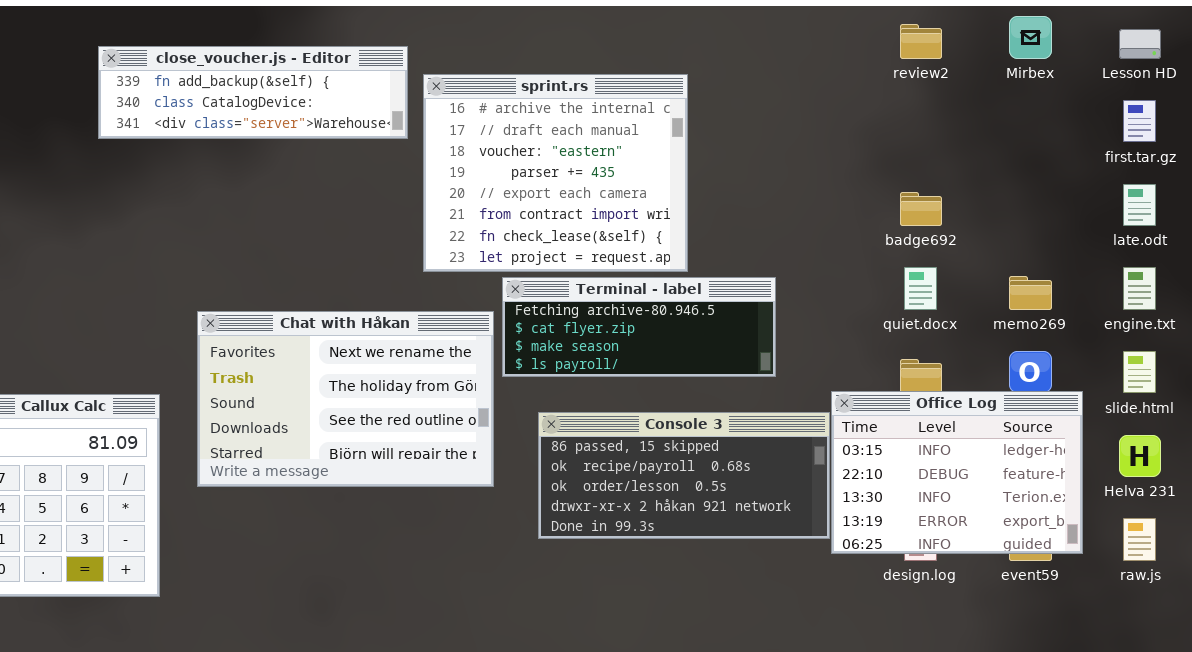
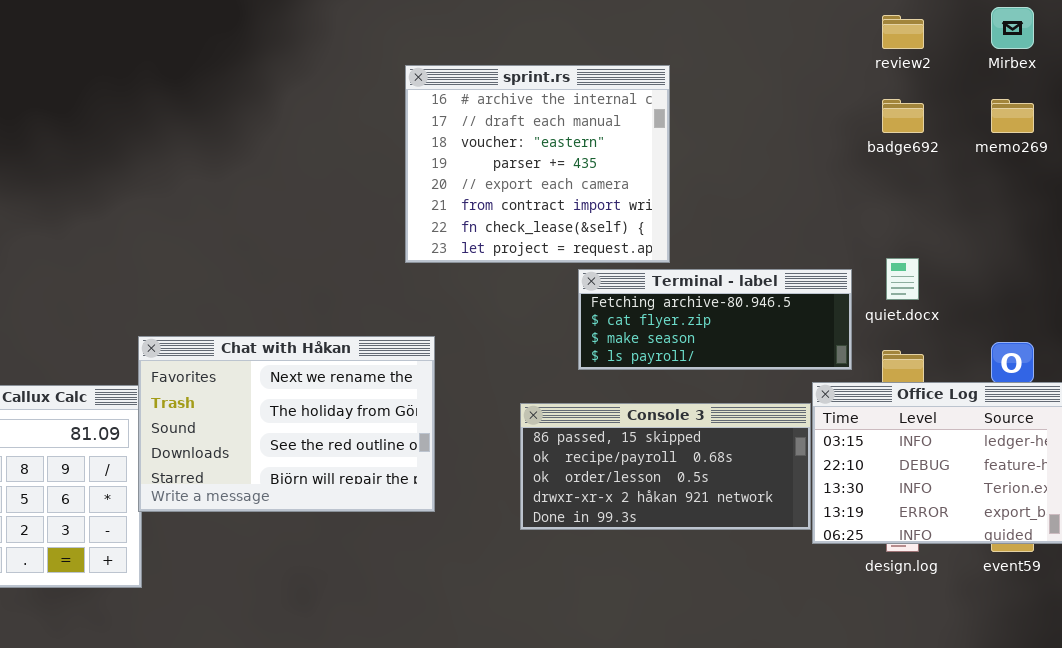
close_voucher.js - Editor: [98,46,408,139] -> none, closed
badge692: [900,192,942,226] -> [882,99,924,133], moved
memo269: [1009,276,1052,310] -> [991,99,1034,133], moved
Terminal - label: [502,277,776,377] -> [578,269,852,370], moved
Chat with Håkan: [197,311,494,487] -> [138,336,435,512], moved

